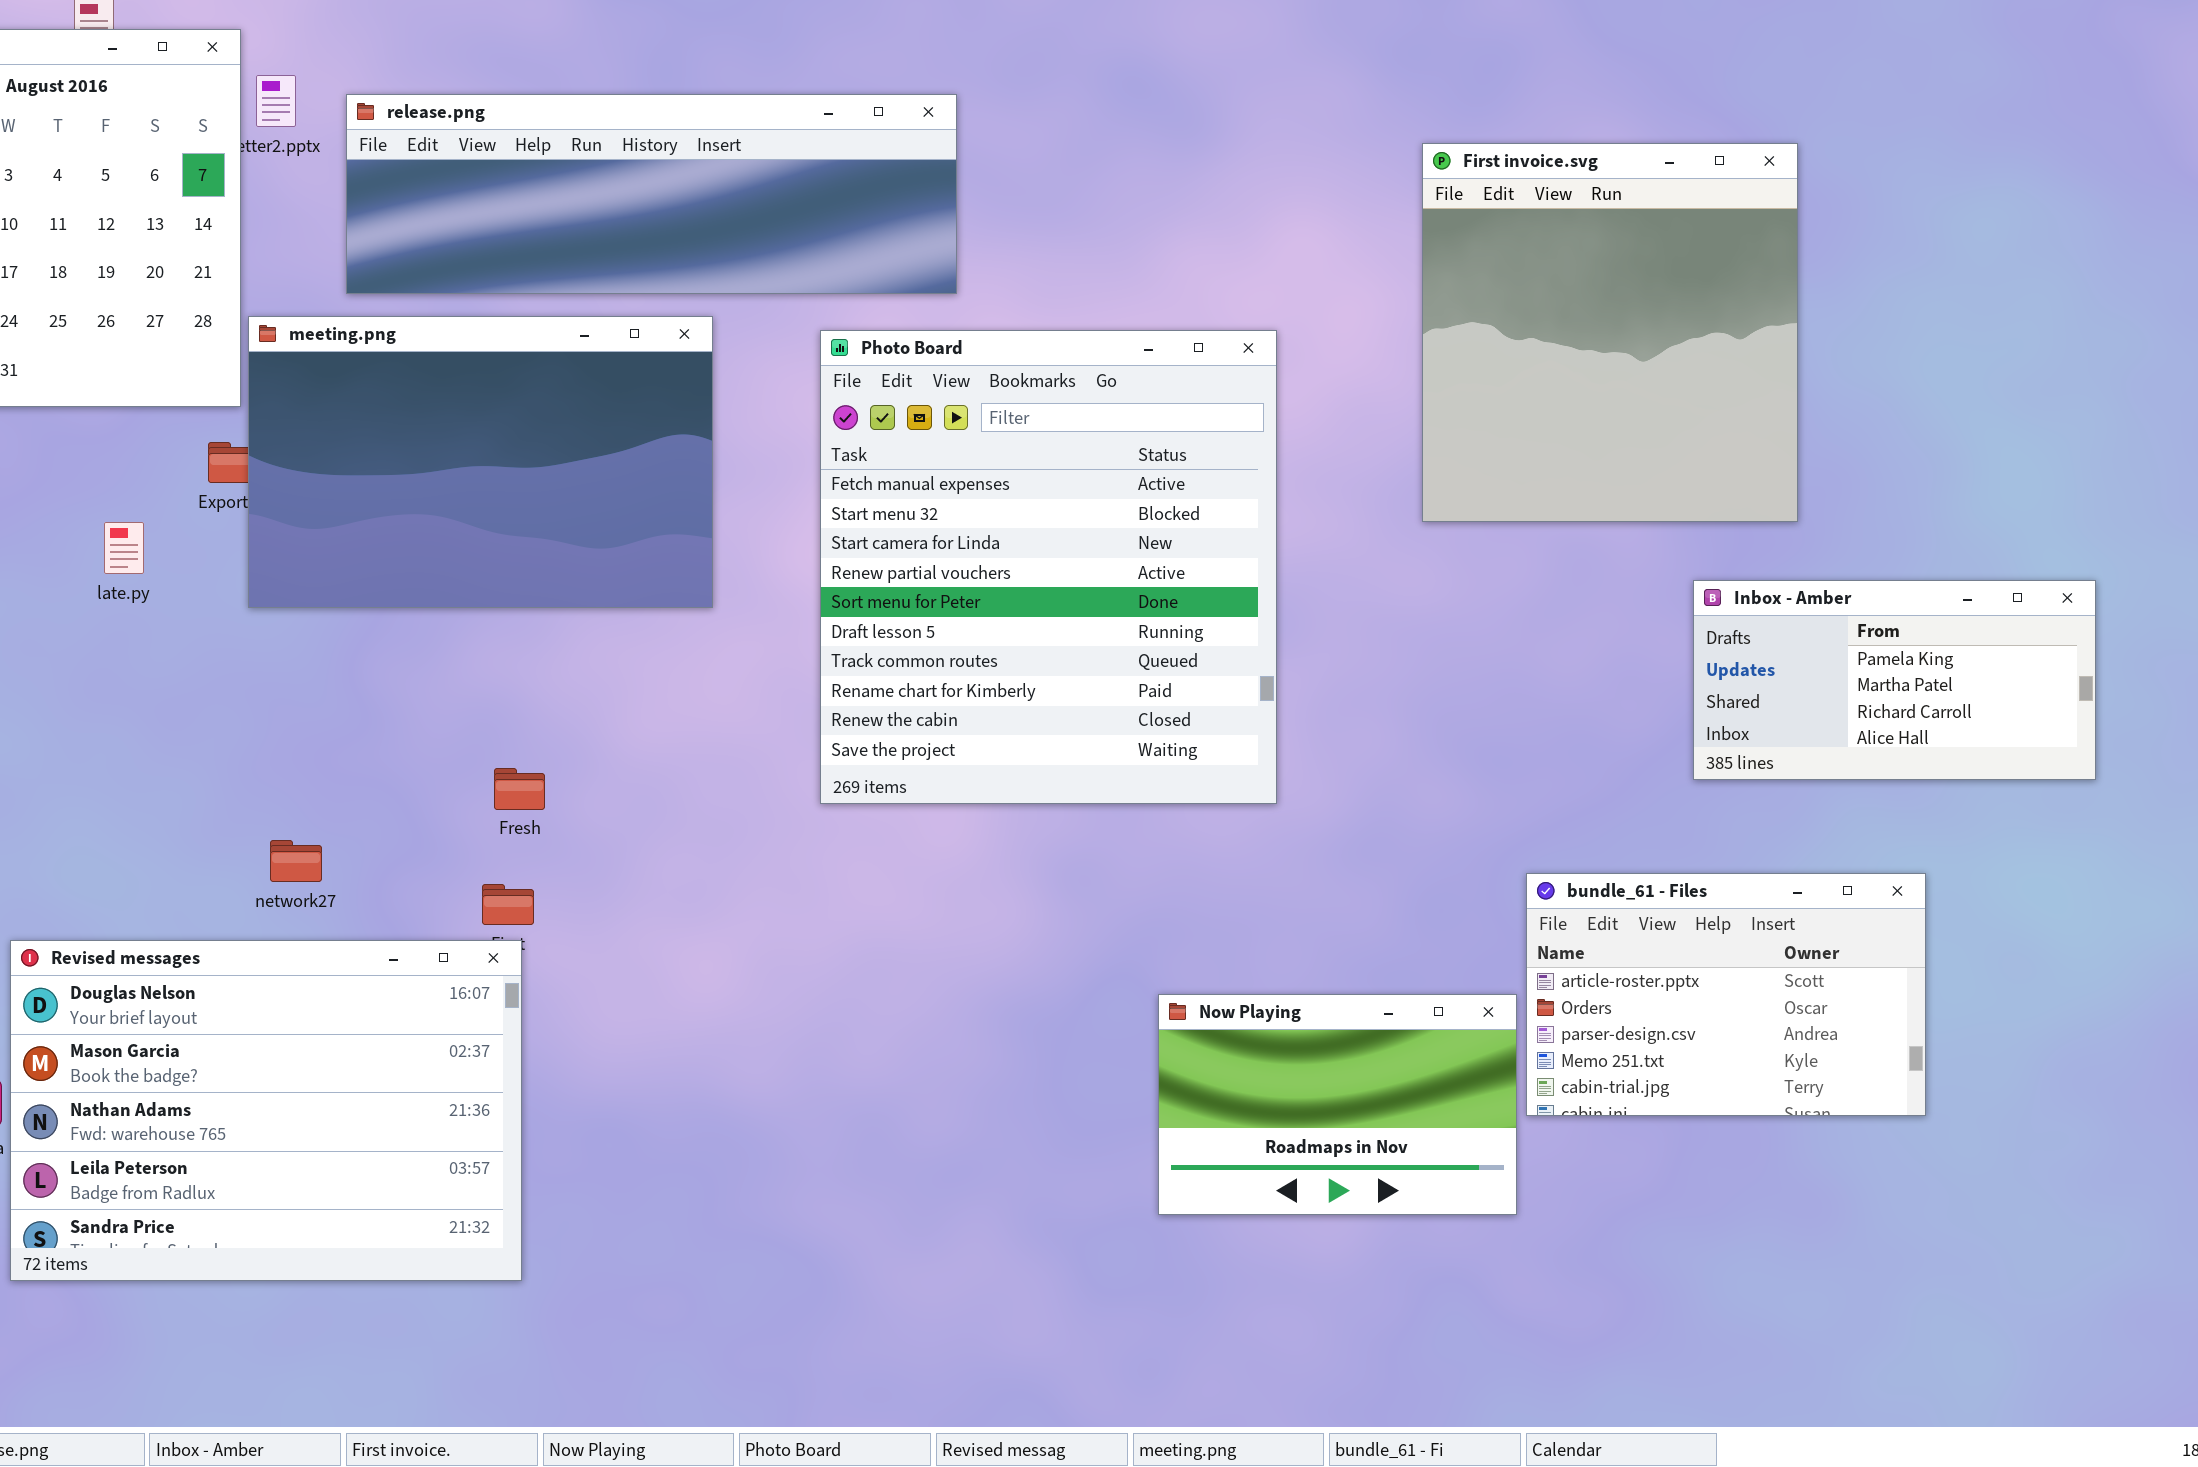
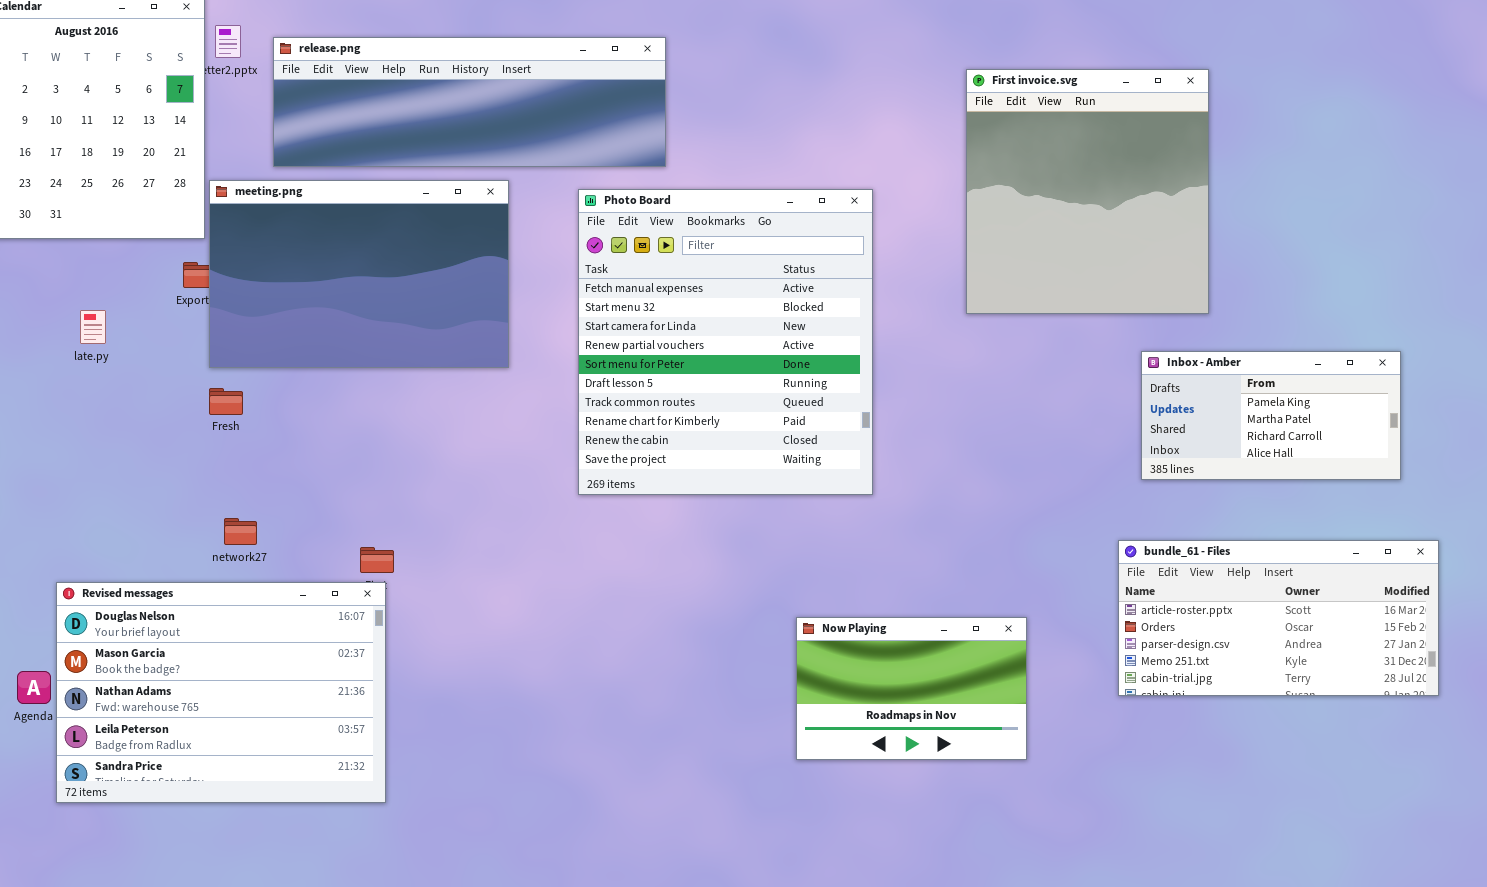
late.py: [104,522,144,574] -> [80,310,106,344], moved
Fresh: [494,768,545,810] -> [209,388,243,415], moved
bundle_61 - Files: [1526,873,1926,1116] -> [1118,540,1439,696], moved, resized

